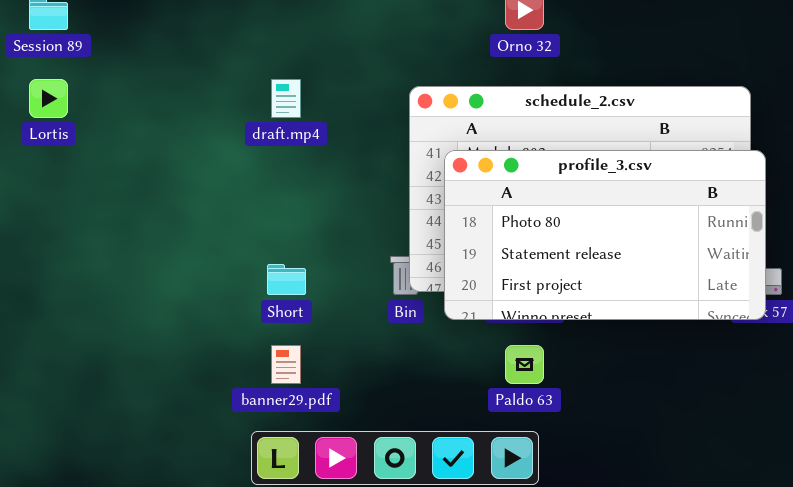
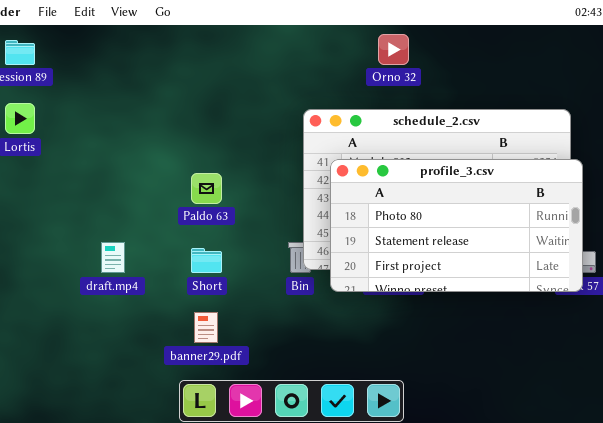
draft.mp4: [271,79,301,118] -> [101,242,125,273], moved
Paldo 63: [505,345,544,384] -> [191,173,222,204], moved

